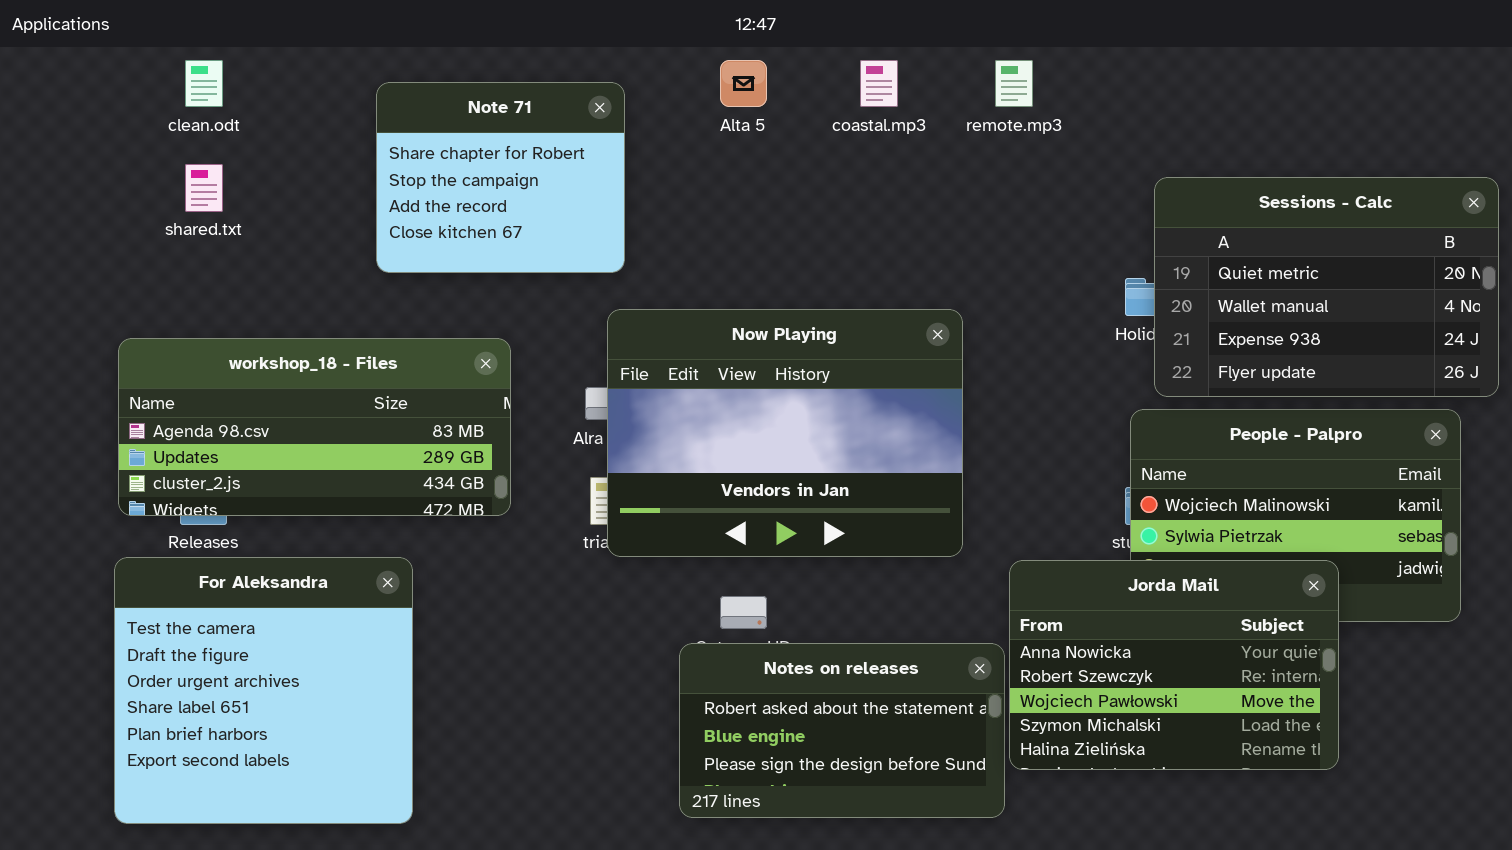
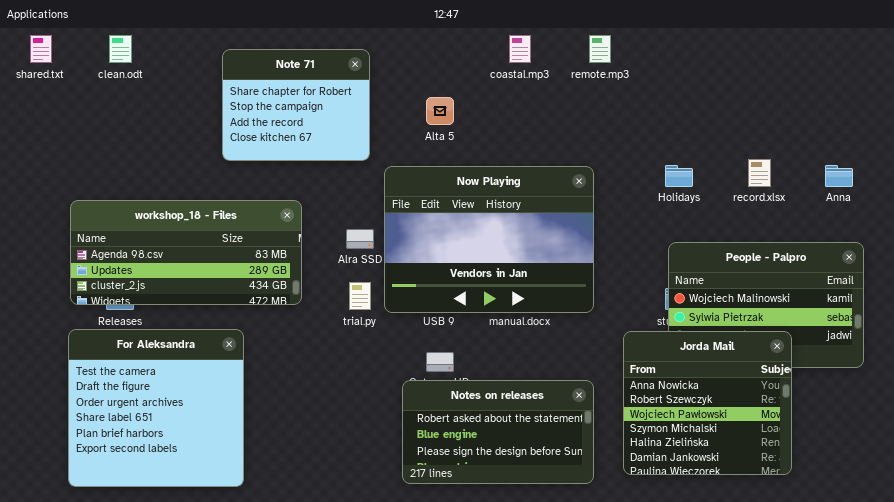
Alta 5: [720,60,767,107] -> [426,97,454,125], moved
shared.txt: [185,164,223,212] -> [30,35,52,63], moved
Sessions - Calc: [1154,177,1499,397] -> none, closed
Now Playing: [607,309,963,557] -> [384,166,594,313], moved
Jorda Mail: [1009,560,1339,770] -> [623,331,792,475], resized

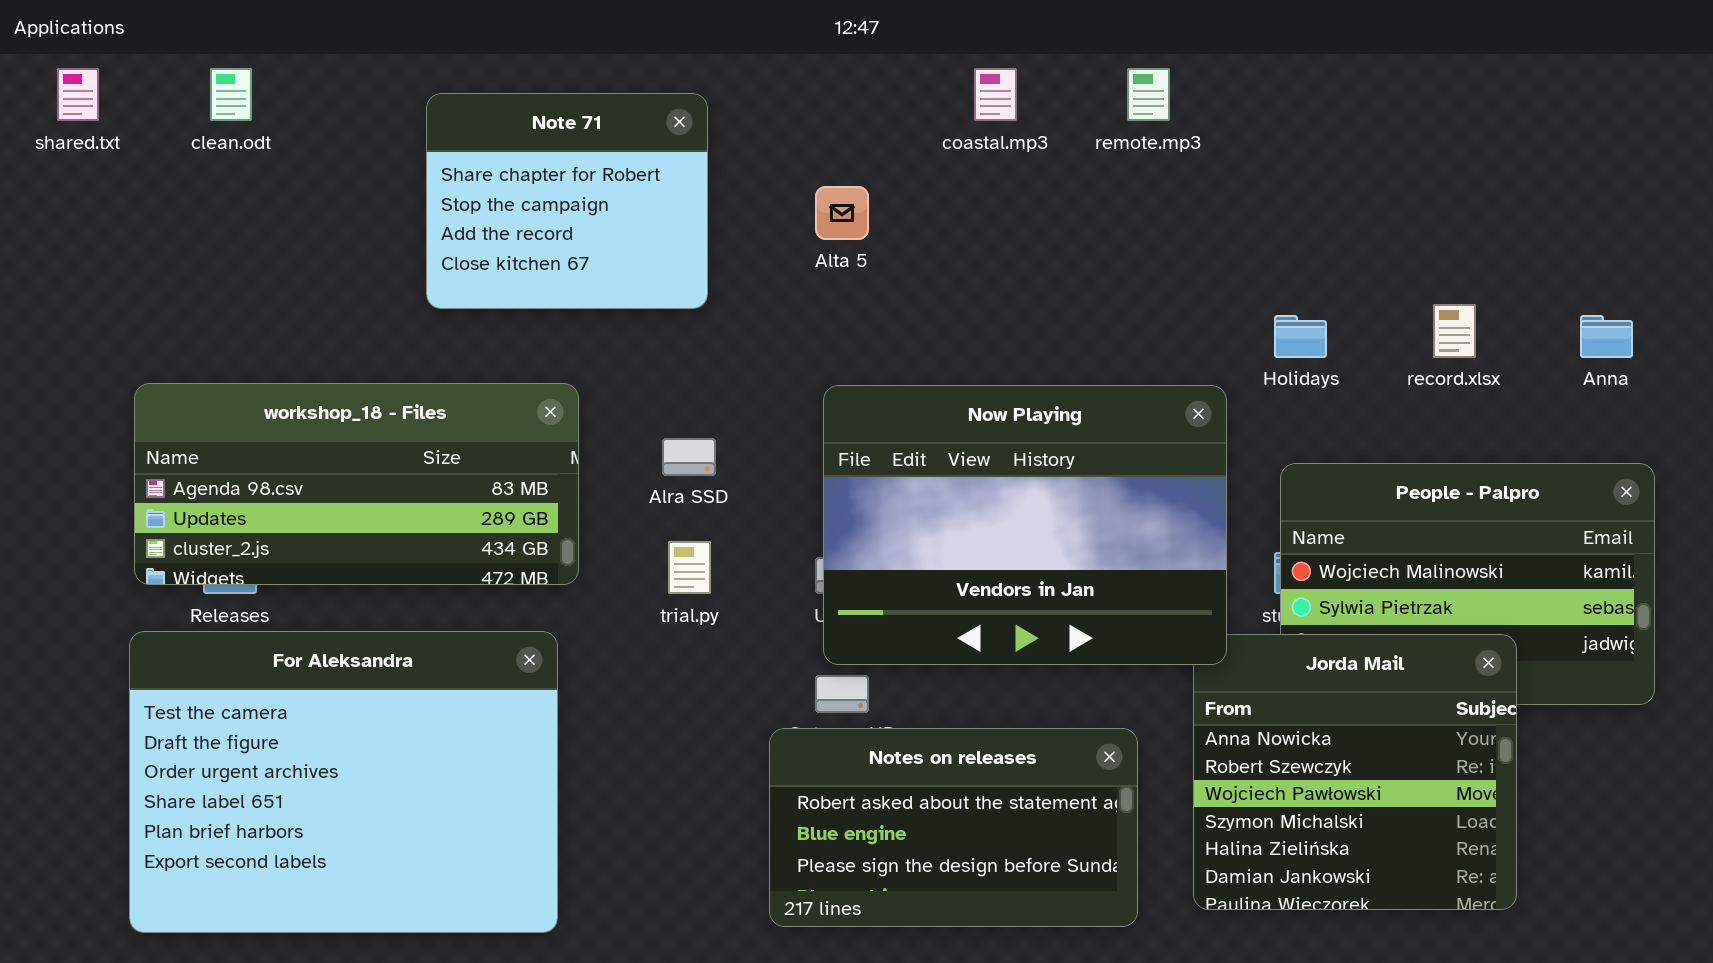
Now Playing: [384,166,594,313] -> [823,385,1227,665], moved
For Aleksandra: [68,329,244,487] -> [129,631,558,933], resized

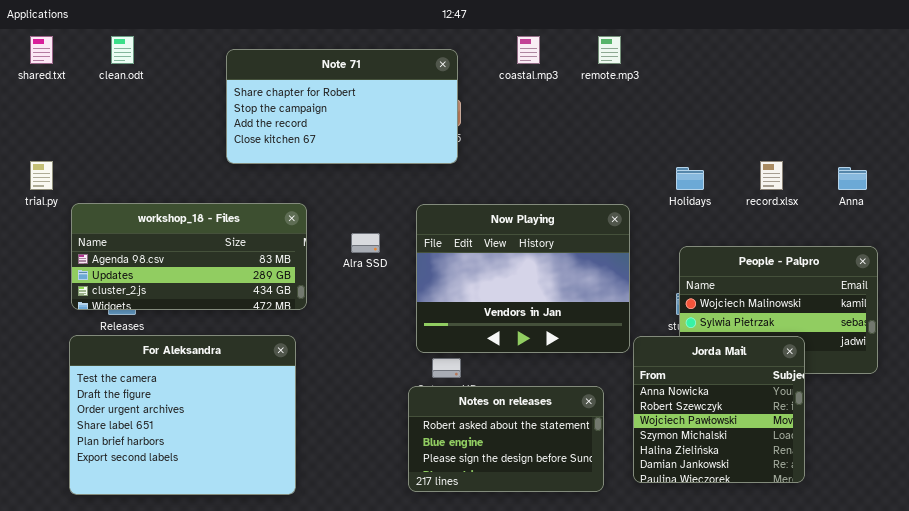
Note 71: [426,93,708,309] -> [226,49,458,164], resized
Now Playing: [823,385,1227,665] -> [416,204,630,353], moved
trial.py: [668,541,711,594] -> [30,161,53,190], moved

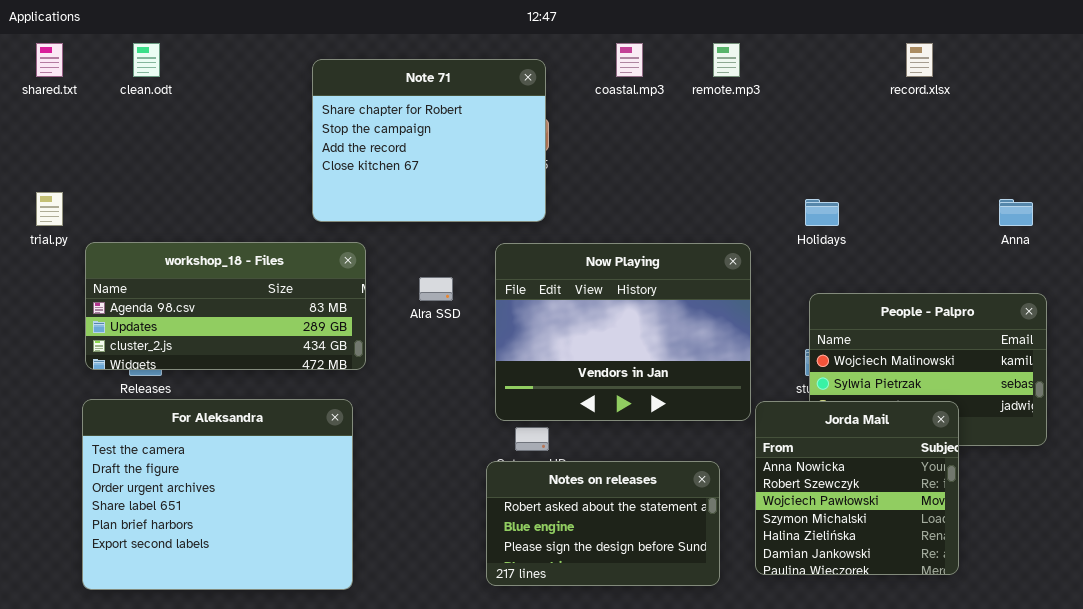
Note 71: [226,49,458,164] -> [312,59,546,222], resized
record.xlsx: [760,161,783,190] -> [906,43,933,77], moved

